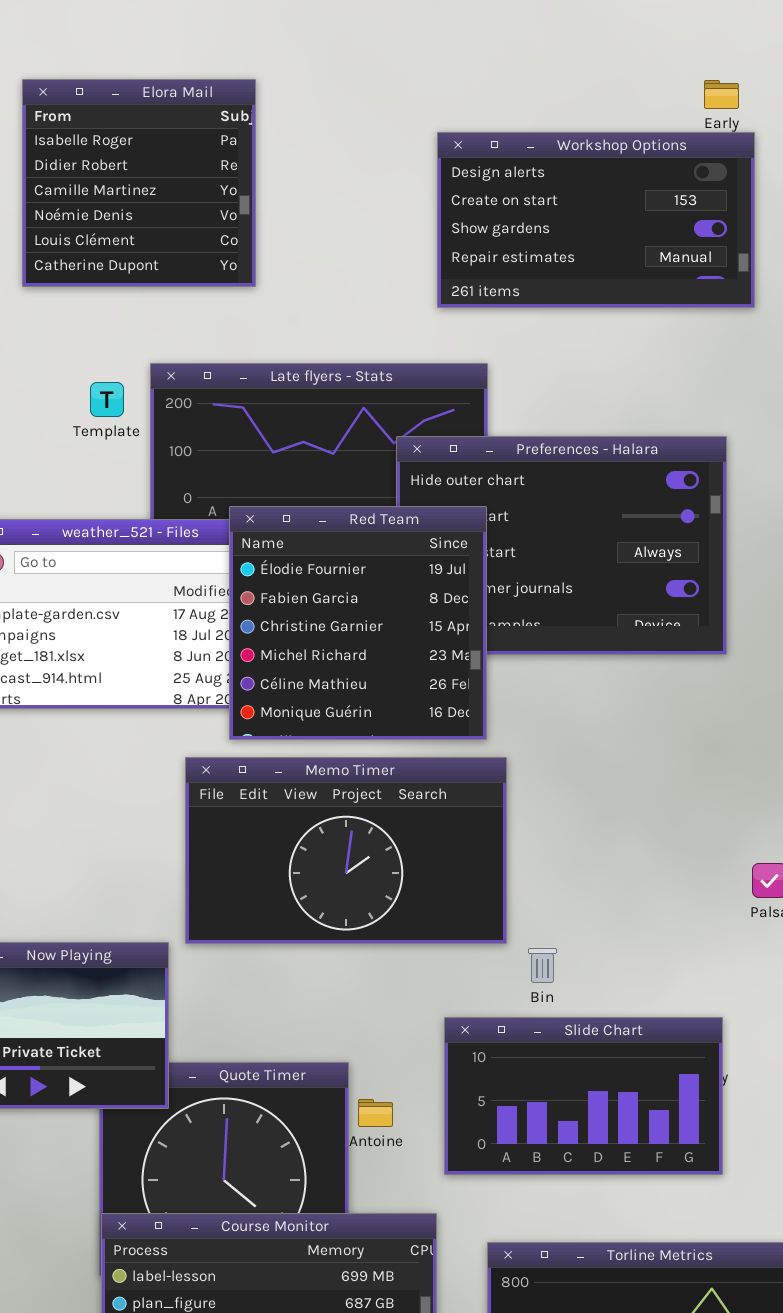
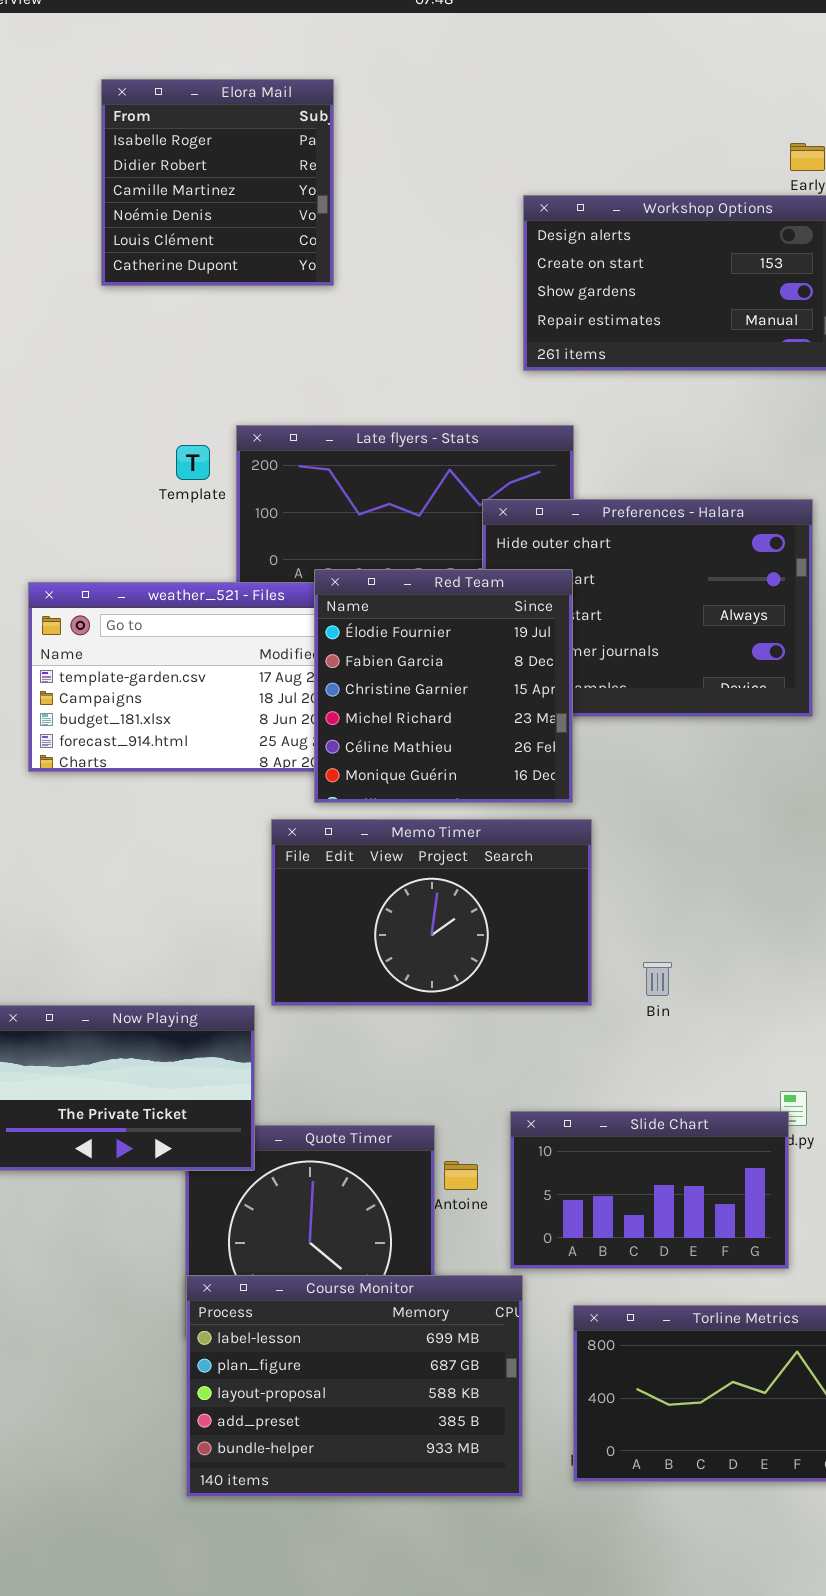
Elora Mail: [22,79,256,287] -> [101,79,334,286], moved
Bin: [528,948,557,983] -> [643,962,672,996], moved
Slide Chart: [444,1017,723,1175] -> [510,1111,789,1269], moved

